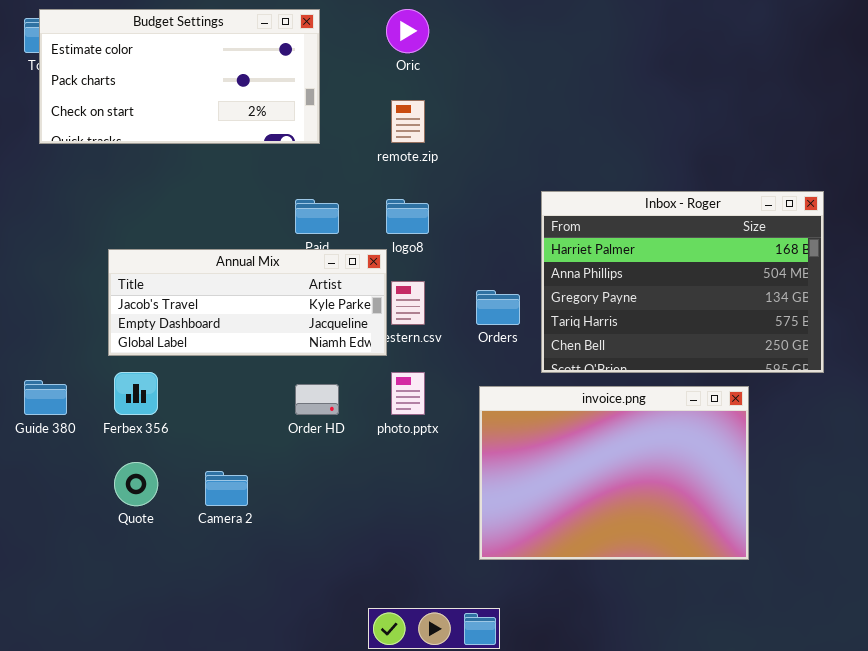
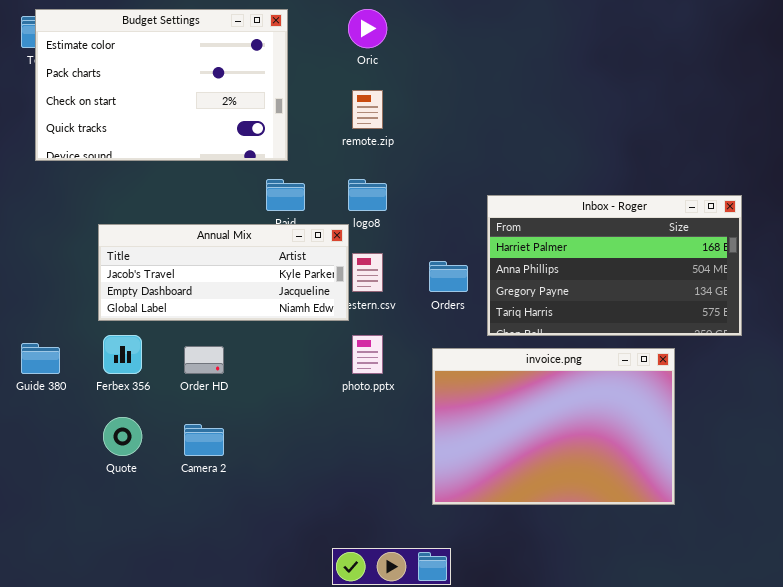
Budget Settings: [39,9,320,144] -> [35,9,288,161], resized
Inbox - Roger: [541,191,824,373] -> [487,195,742,336], resized
Order HD: [295,384,339,415] -> [184,346,224,374], moved

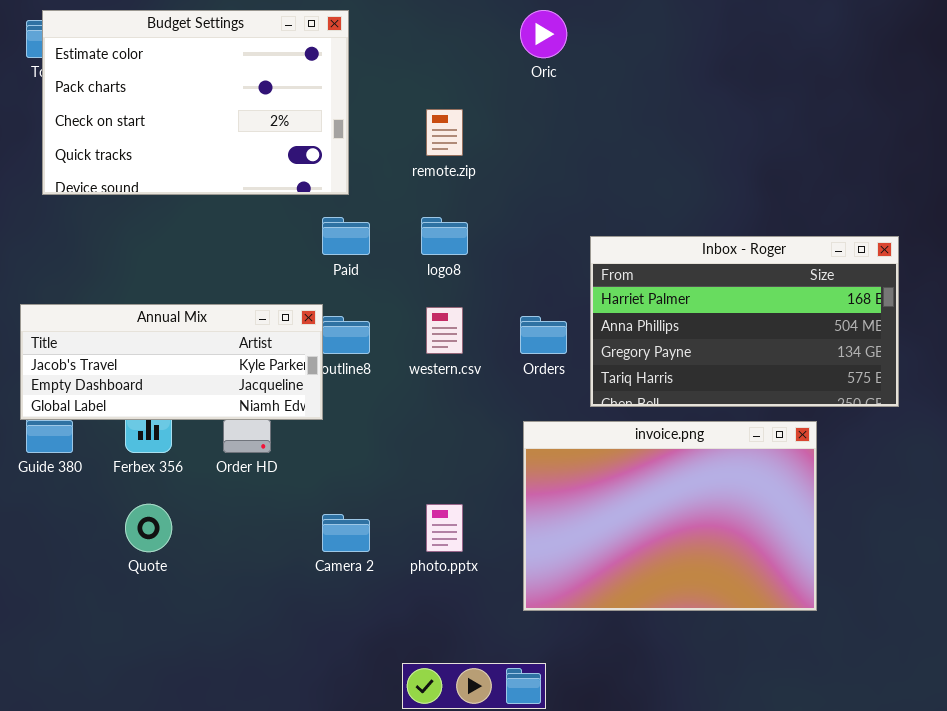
Oric: [348,9,387,48] -> [520,10,567,58], moved
Annual Mix: [98,224,349,321] -> [20,304,323,420], moved
photo.pptx: [352,335,383,374] -> [426,504,463,552], moved
Camera 2: [184,424,224,456] -> [322,514,370,552], moved

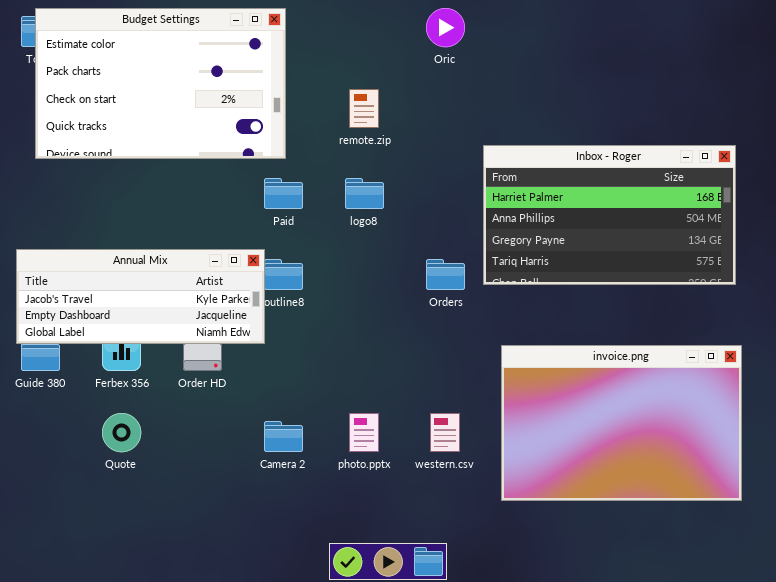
Inbox - Roger: [590,236,899,407] -> [483,145,736,285], moved
western.csv: [426,307,463,354] -> [430,413,460,452], moved
invoice.png: [523,421,817,611] -> [501,345,742,501], moved

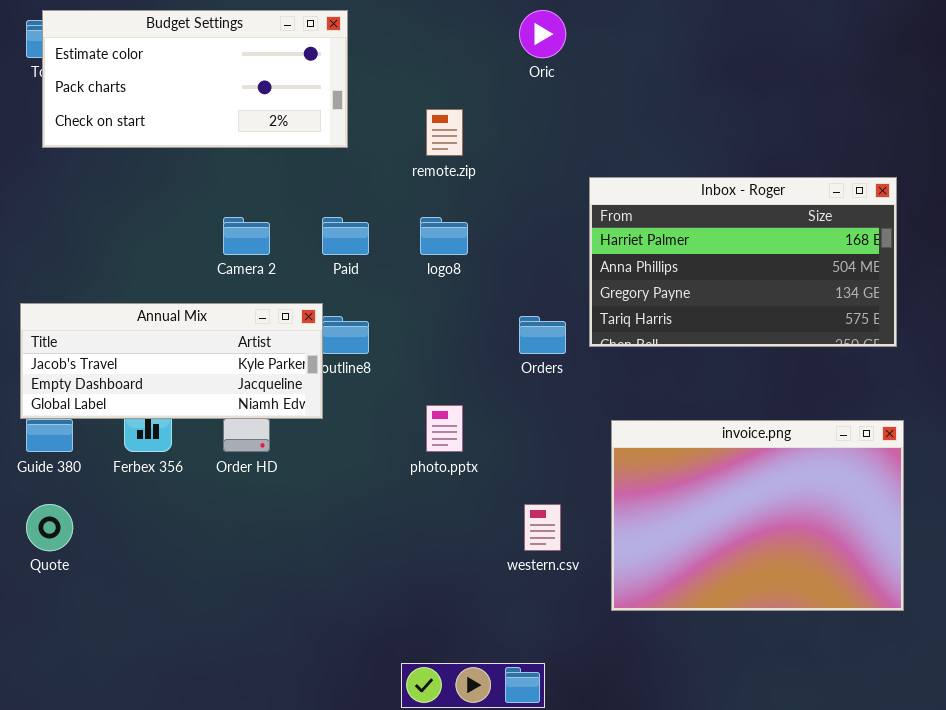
Budget Settings: [35,8,286,159] -> [42,10,348,148], resized
Quote: [102,413,141,452] -> [26,504,73,551], moved
photo.pptx: [349,413,379,452] -> [426,405,463,452], moved
Camera 2: [264,421,303,452] -> [223,217,270,255], moved

